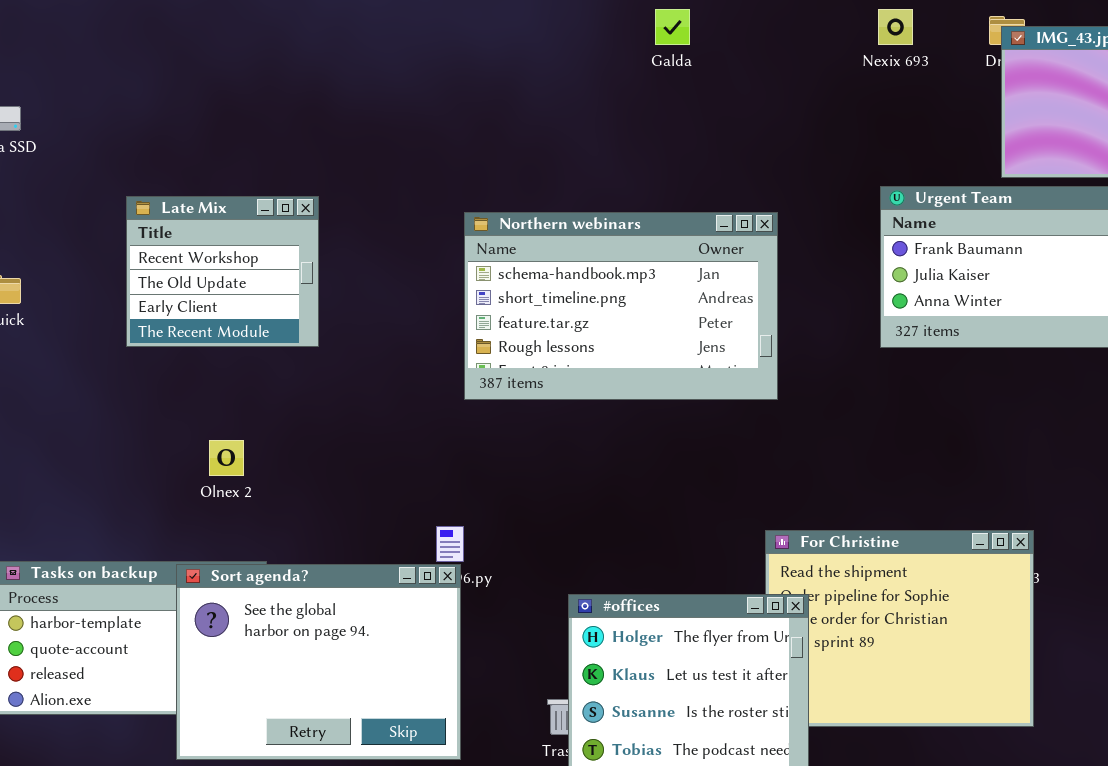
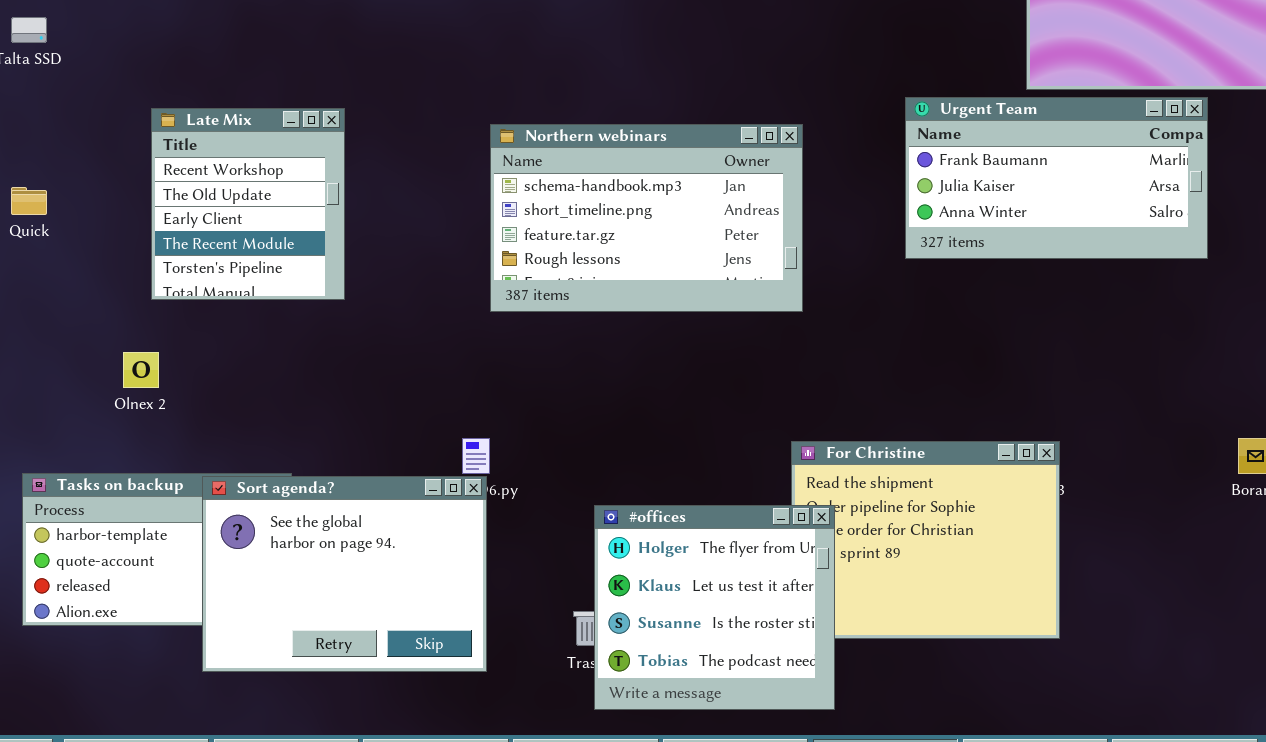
Late Mix: [126,196,319,347] -> [151,108,345,300], resized
Olnex 2: [209,440,244,476] -> [123,352,159,388], moved

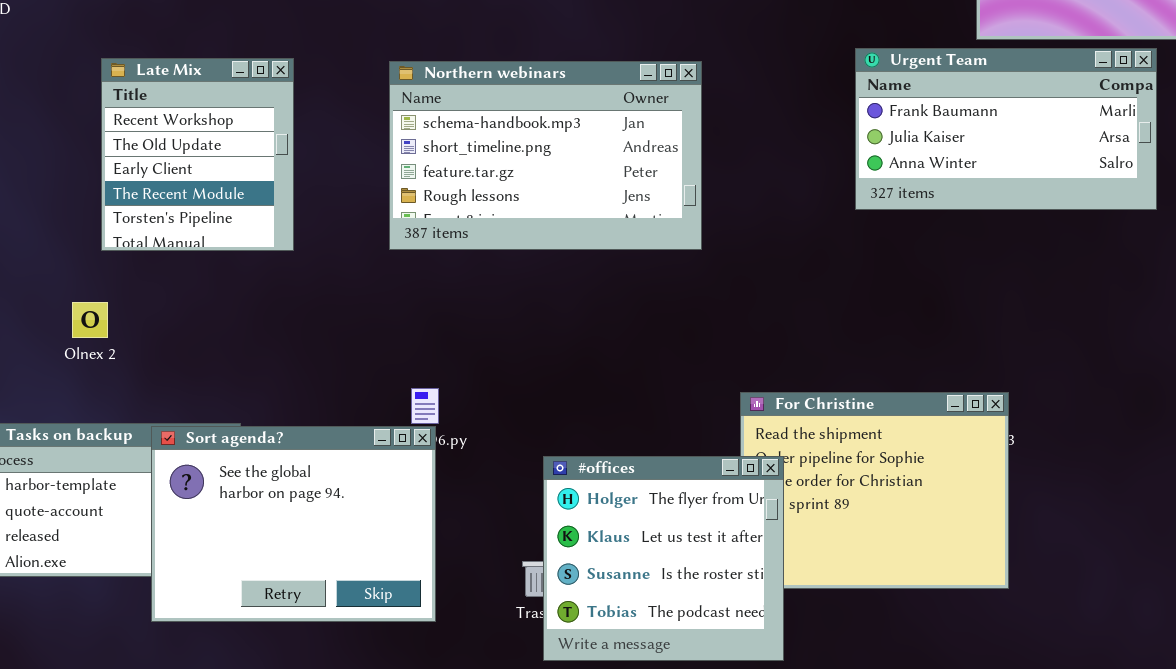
Northern webinars: [490,124,803,312] -> [389,61,702,250], moved

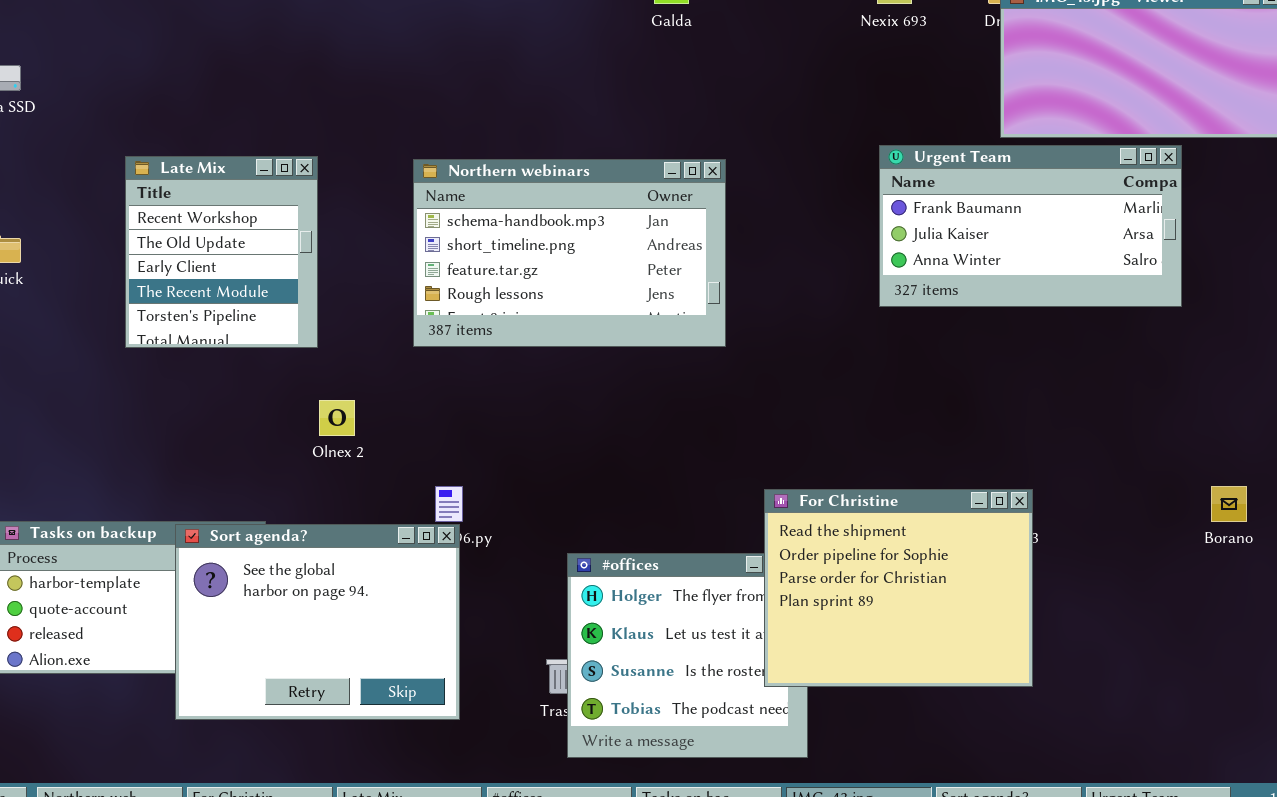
Olnex 2: [72,302,108,338] -> [319,400,355,436], moved
For Christine: [740,392,1009,589] -> [764,489,1033,687], raised

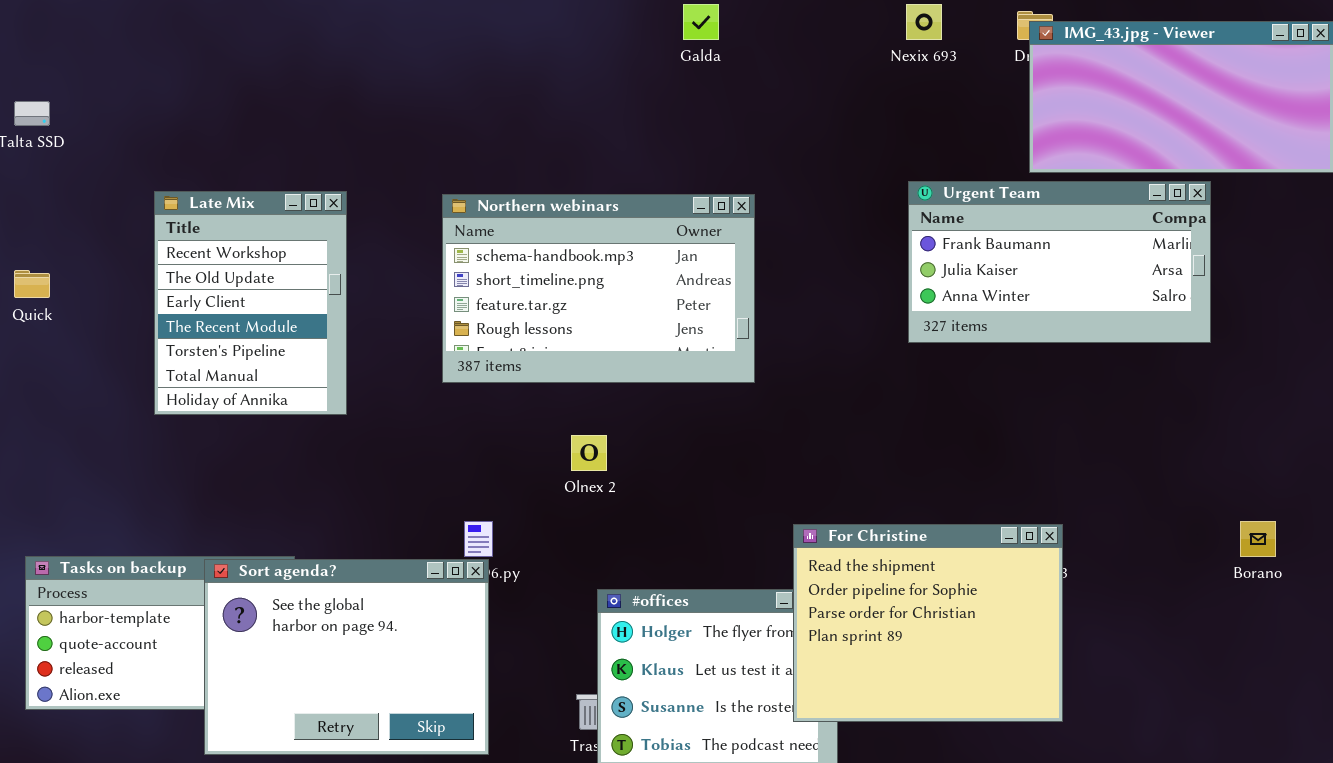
Late Mix: [125,156,318,348] -> [154,191,347,415], resized
Olnex 2: [319,400,355,436] -> [571,435,607,471], moved

